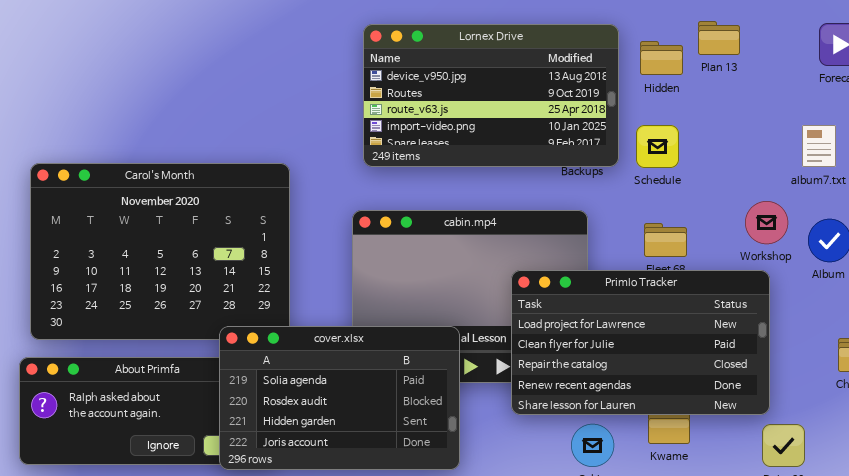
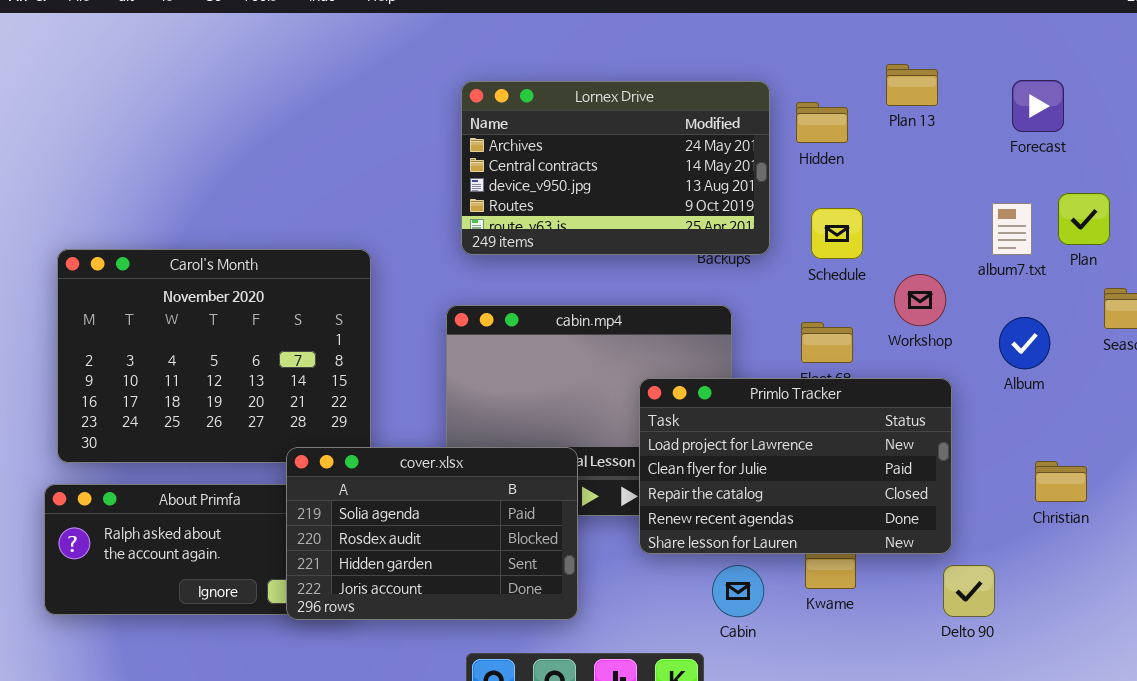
Plan 13: [698,21,740,55] -> [886,64,938,106], moved
Lornex Drive: [363,24,619,167] -> [461,81,770,255], scrolled up 2 rows
Schedule: [636,125,679,168] -> [811,208,863,259], moved
Workshop: [745,201,788,244] -> [894,274,946,326], moved

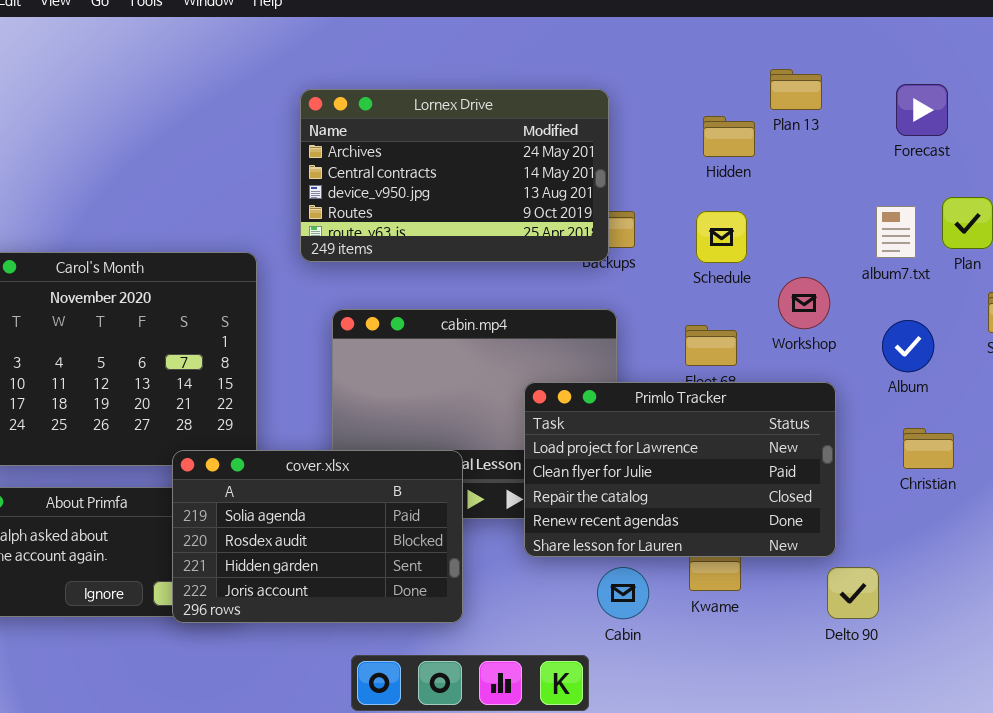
Lornex Drive: [461,81,770,255] -> [300,89,609,262], moved
Hidden: [796,102,848,143] -> [703,116,755,157], moved
Christian: [1035,461,1087,502] -> [903,428,954,469], moved

